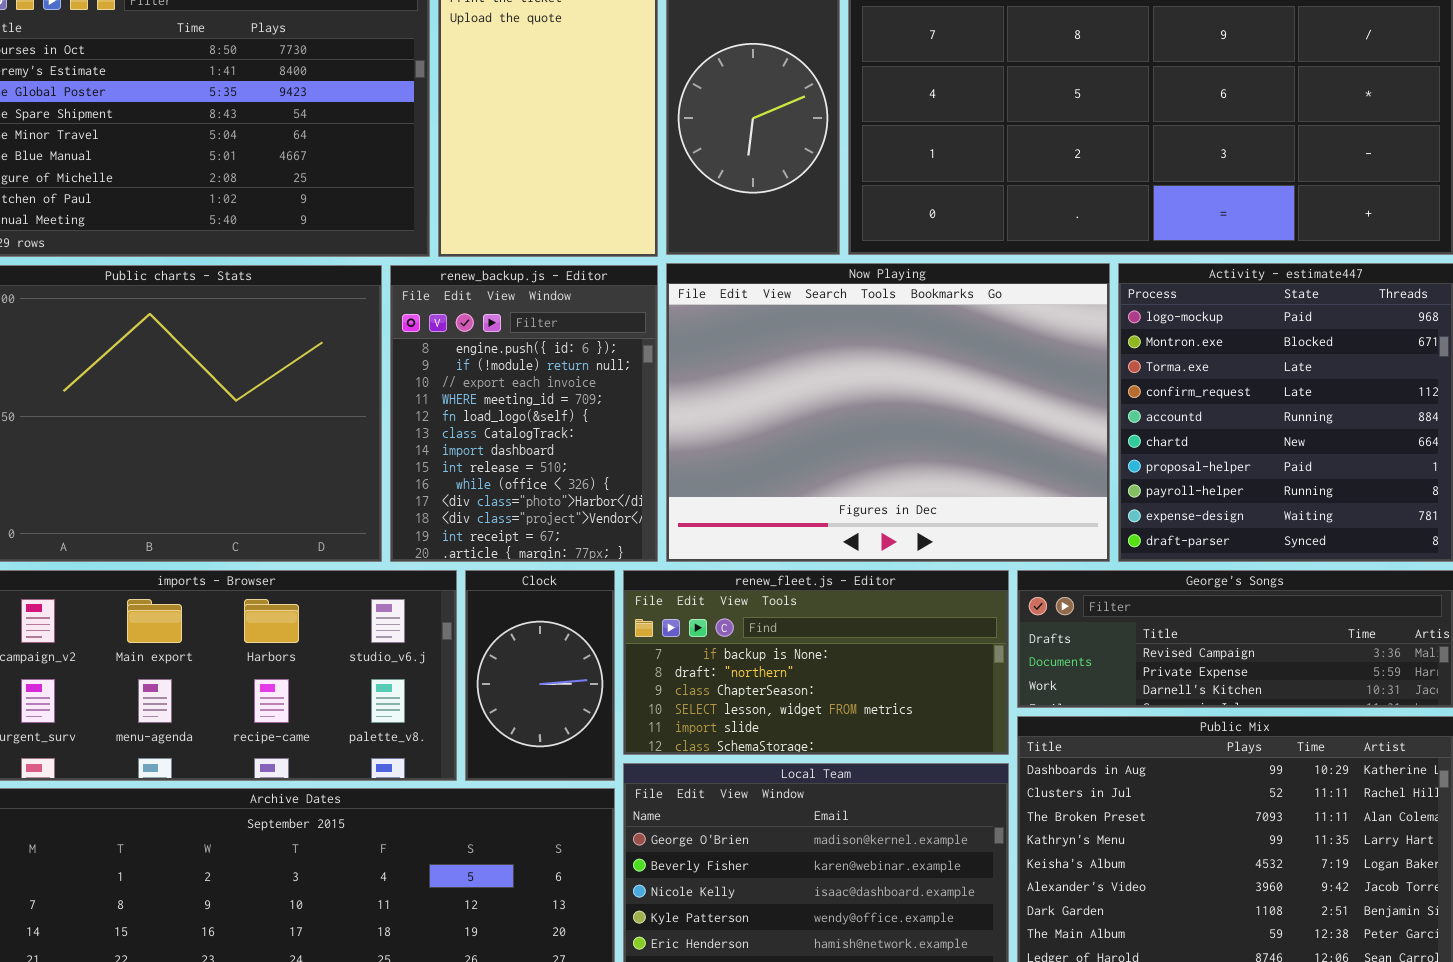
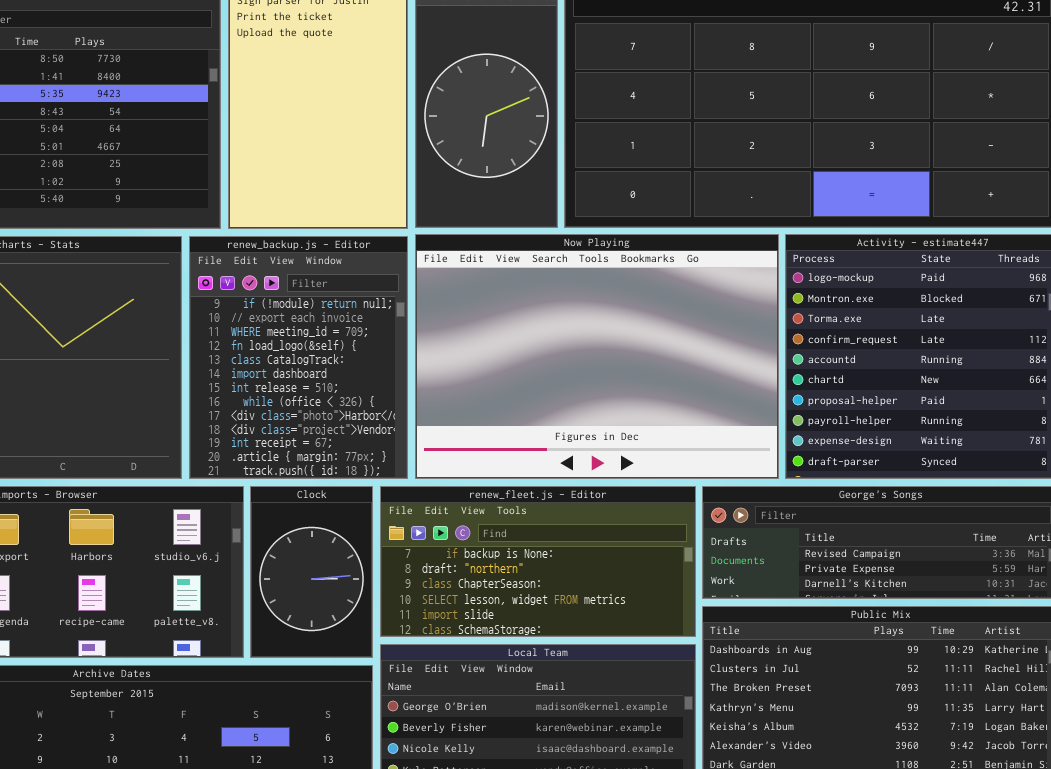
renew_backup.js - Editor: [390,265,658,562] -> [189,236,408,479], scrolled down 1 row

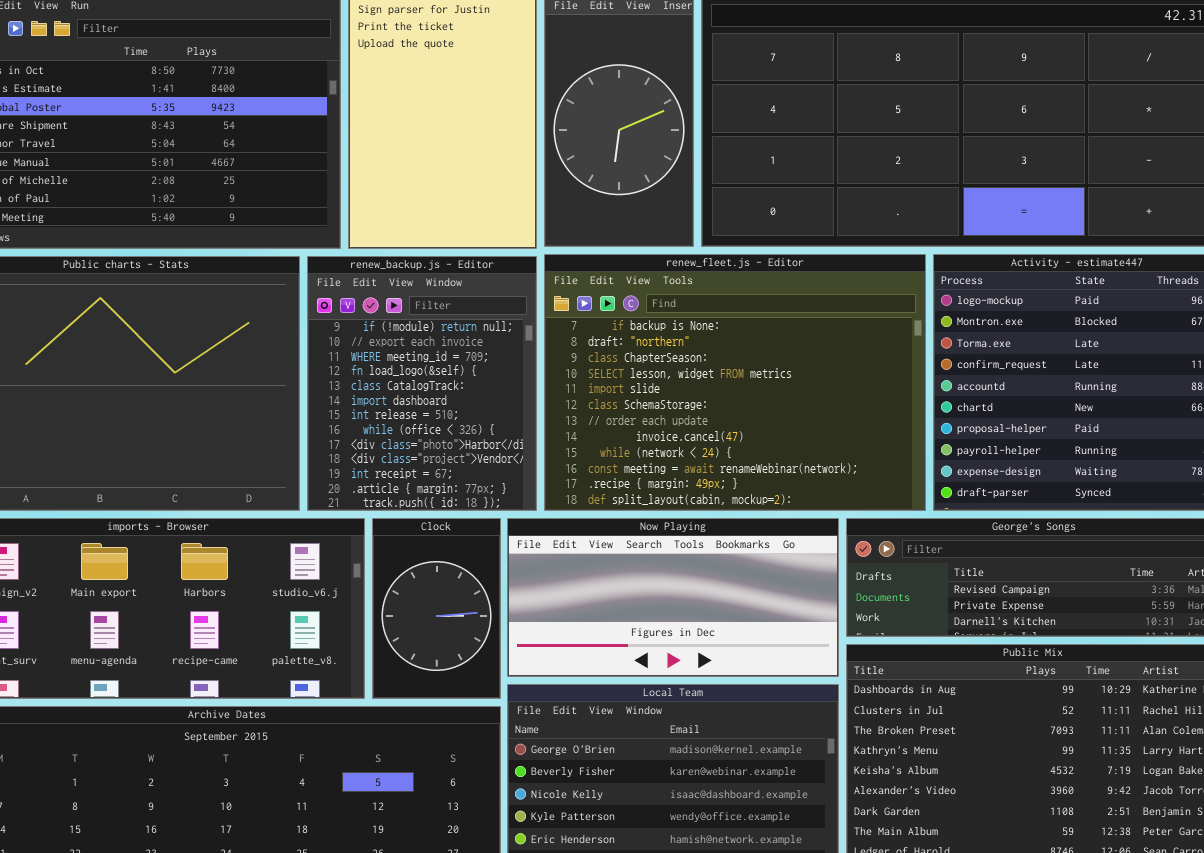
Now Playing: [415,234,779,479] -> [507,518,839,677], moved, resized
renew_fleet.js - Editor: [380,486,696,637] -> [544,254,926,511], moved, resized

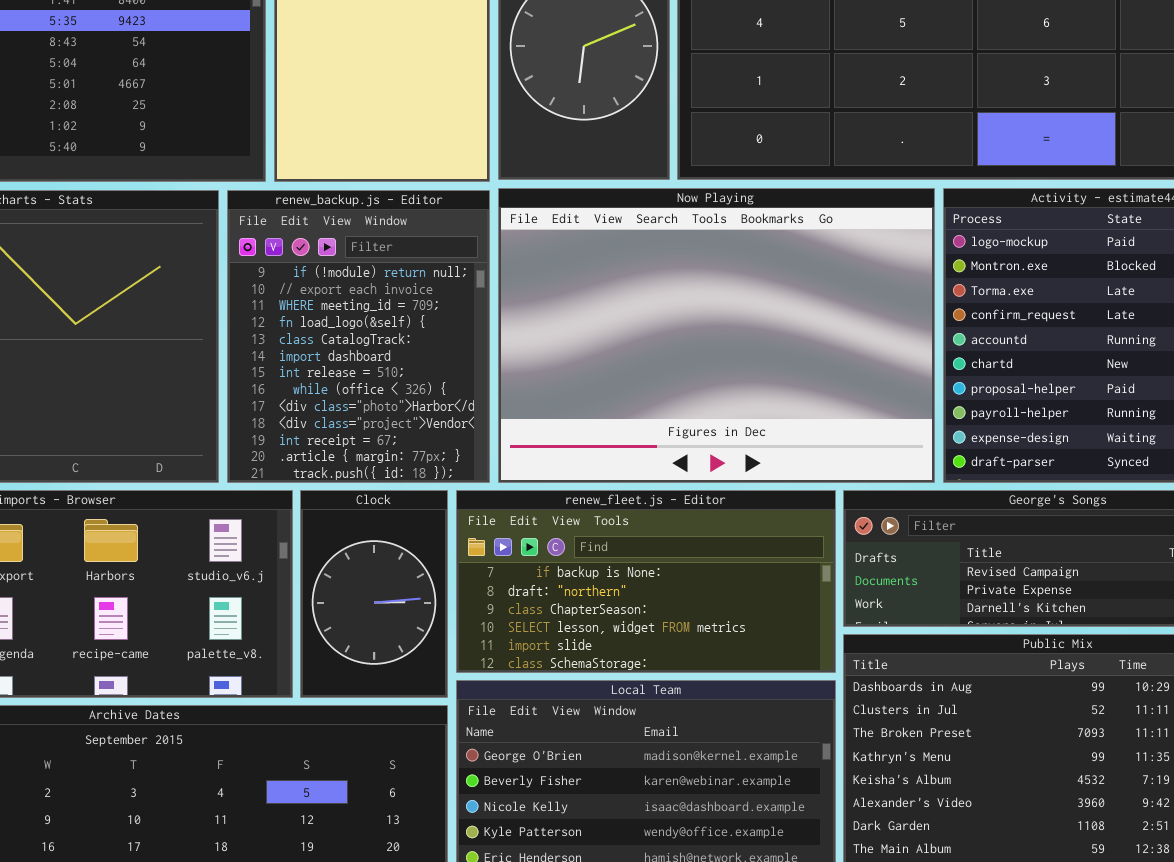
renew_fleet.js - Editor: [544,254,926,511] -> [456,490,836,673], moved, resized
Now Playing: [507,518,839,677] -> [498,188,935,483], moved, resized

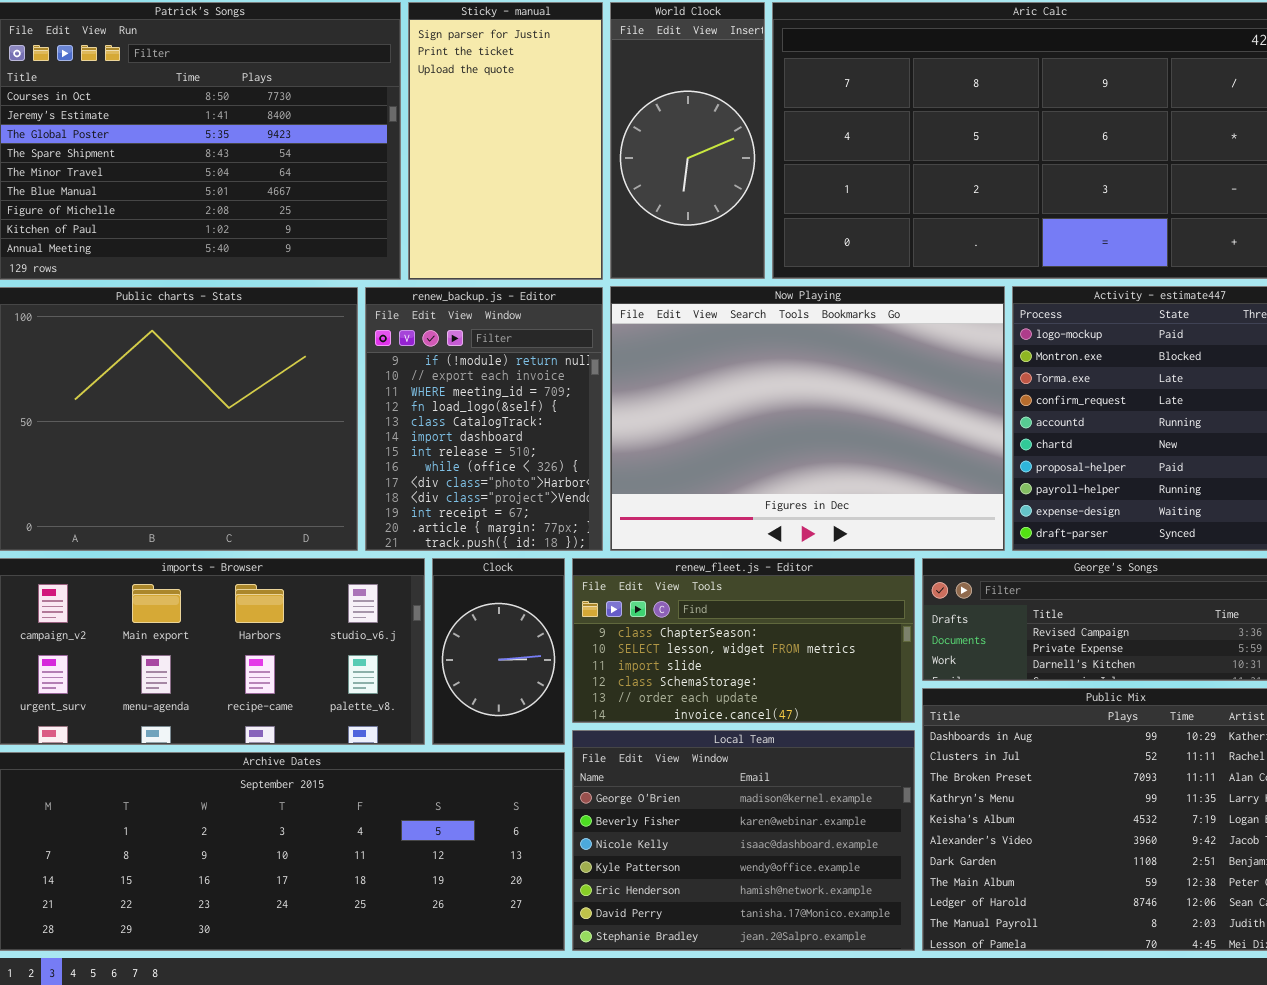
renew_fleet.js - Editor: [456,490,836,673] -> [572,558,915,723], scrolled down 2 rows

